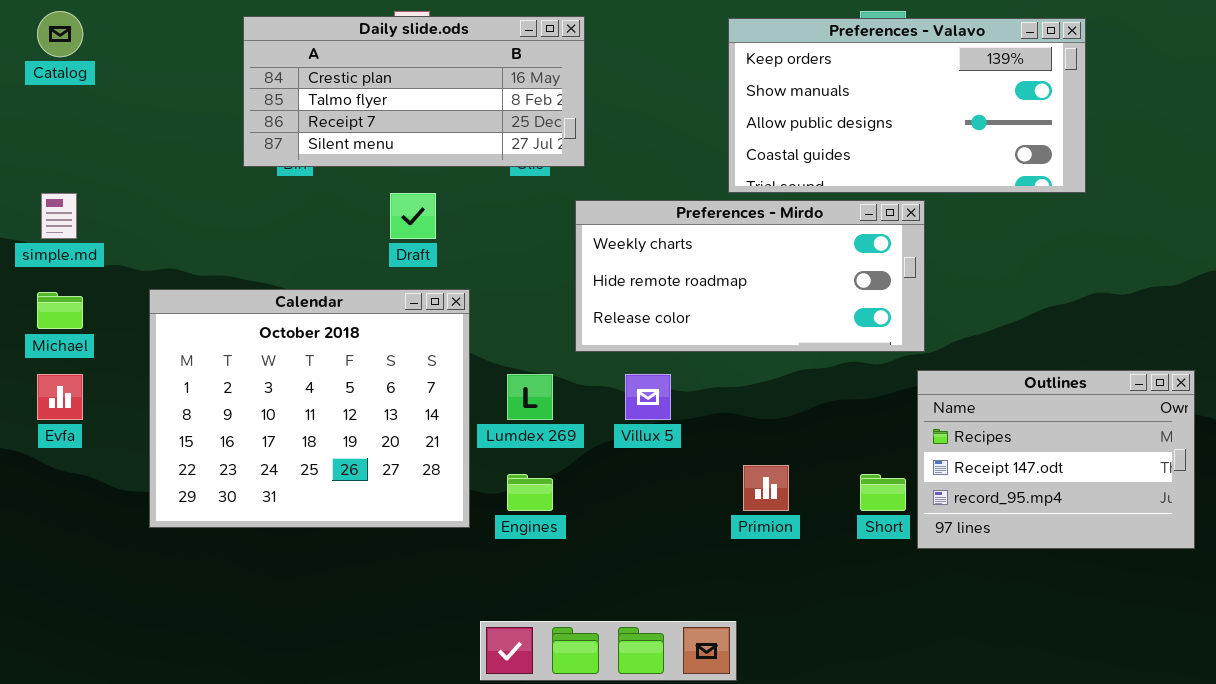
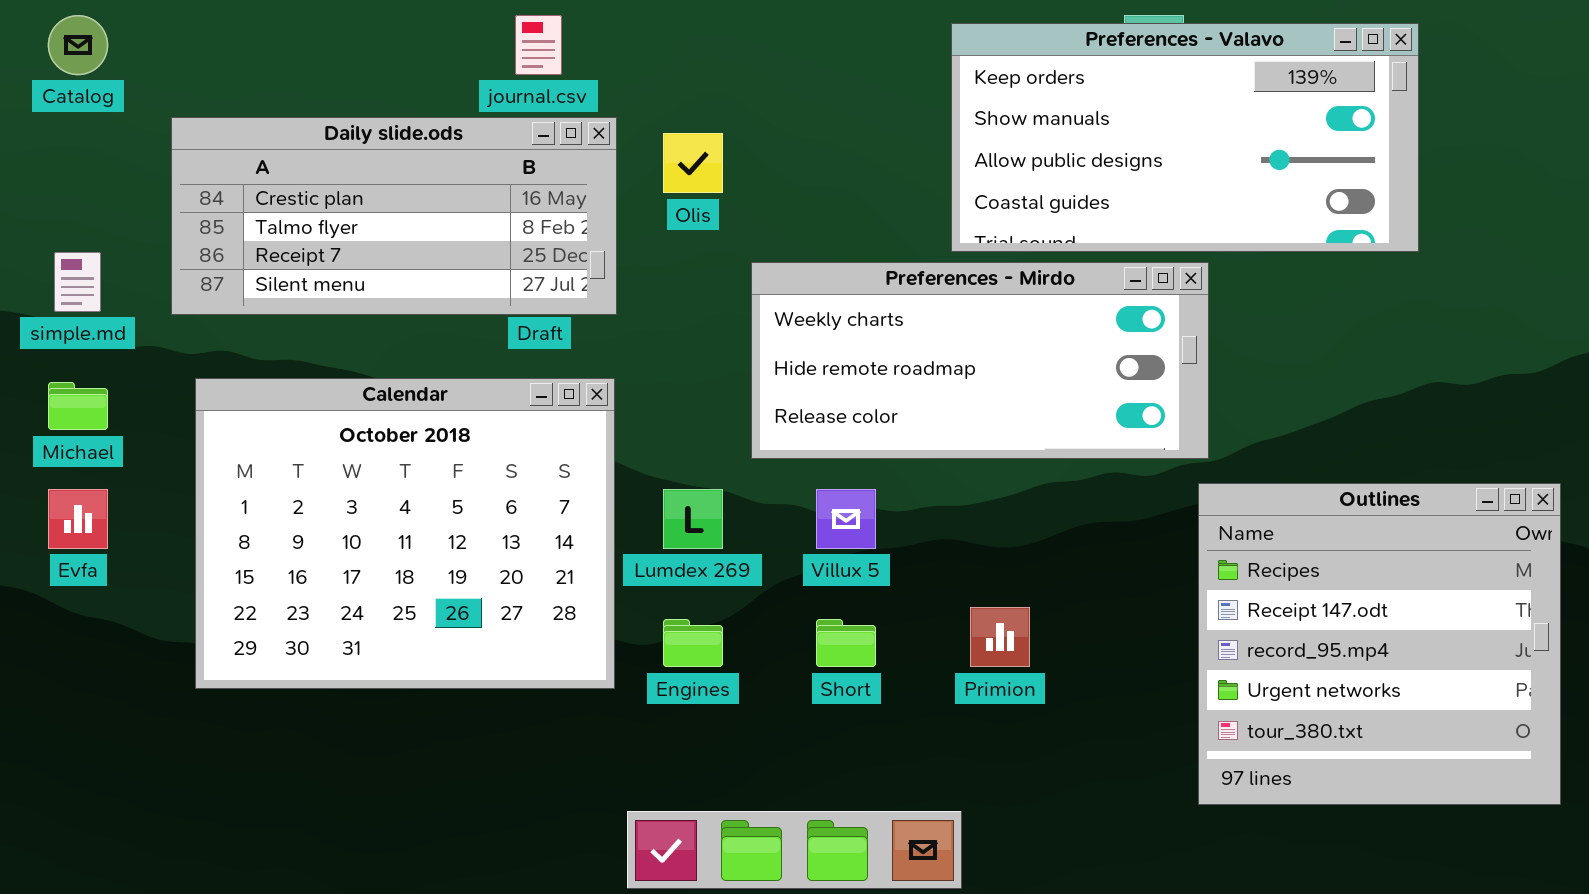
Daily slide.ods: [243,16,585,167] -> [171,117,617,315], moved
Outlines: [917,370,1195,549] -> [1198,483,1561,805], resized
Short: [860,474,906,511] -> [816,619,876,667], moved

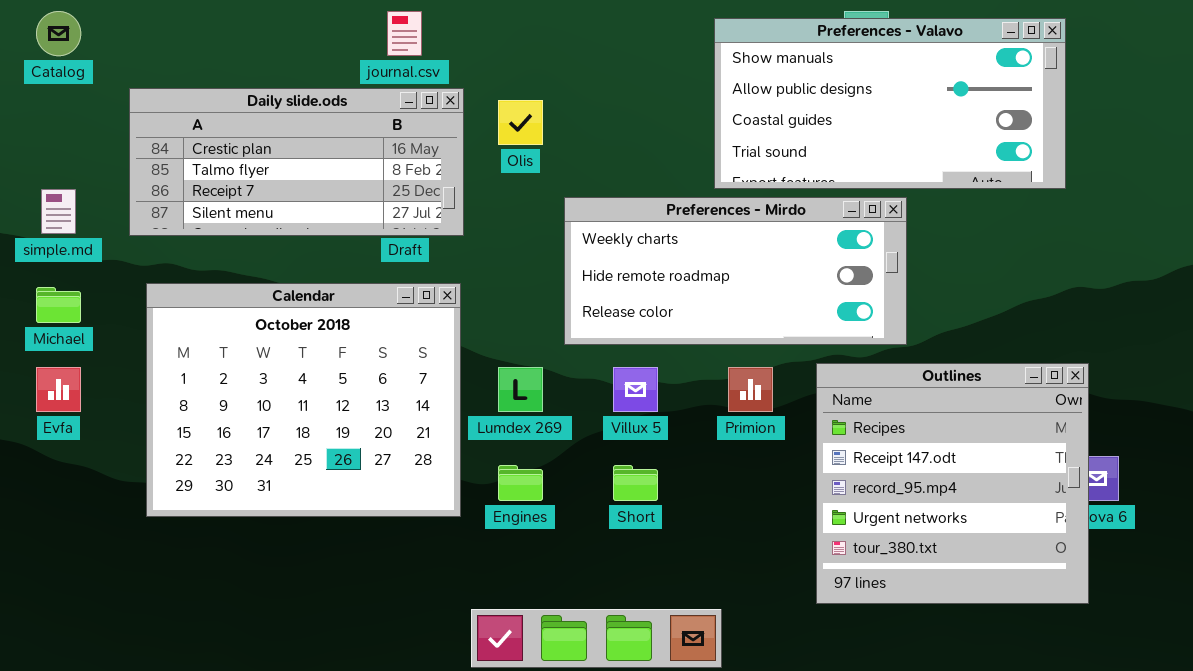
Preferences - Valavo: [951,23,1419,252] -> [714,18,1066,189], scrolled down 1 row
Outlines: [1198,483,1561,805] -> [816,363,1089,604], moved
Primion: [970,607,1030,667] -> [728,367,773,412], moved

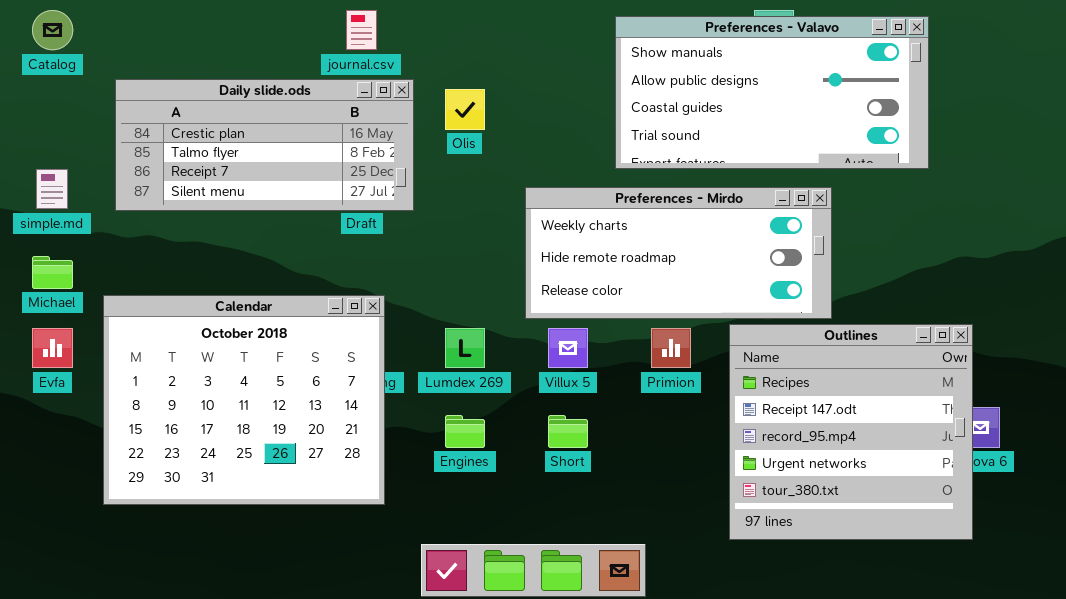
Preferences - Valavo: [714,18,1066,189] -> [615,16,929,169], moved
Preferences - Mirdo: [564,197,907,345] -> [525,187,832,319], moved
Calendar: [146,283,461,517] -> [103,295,385,505], moved

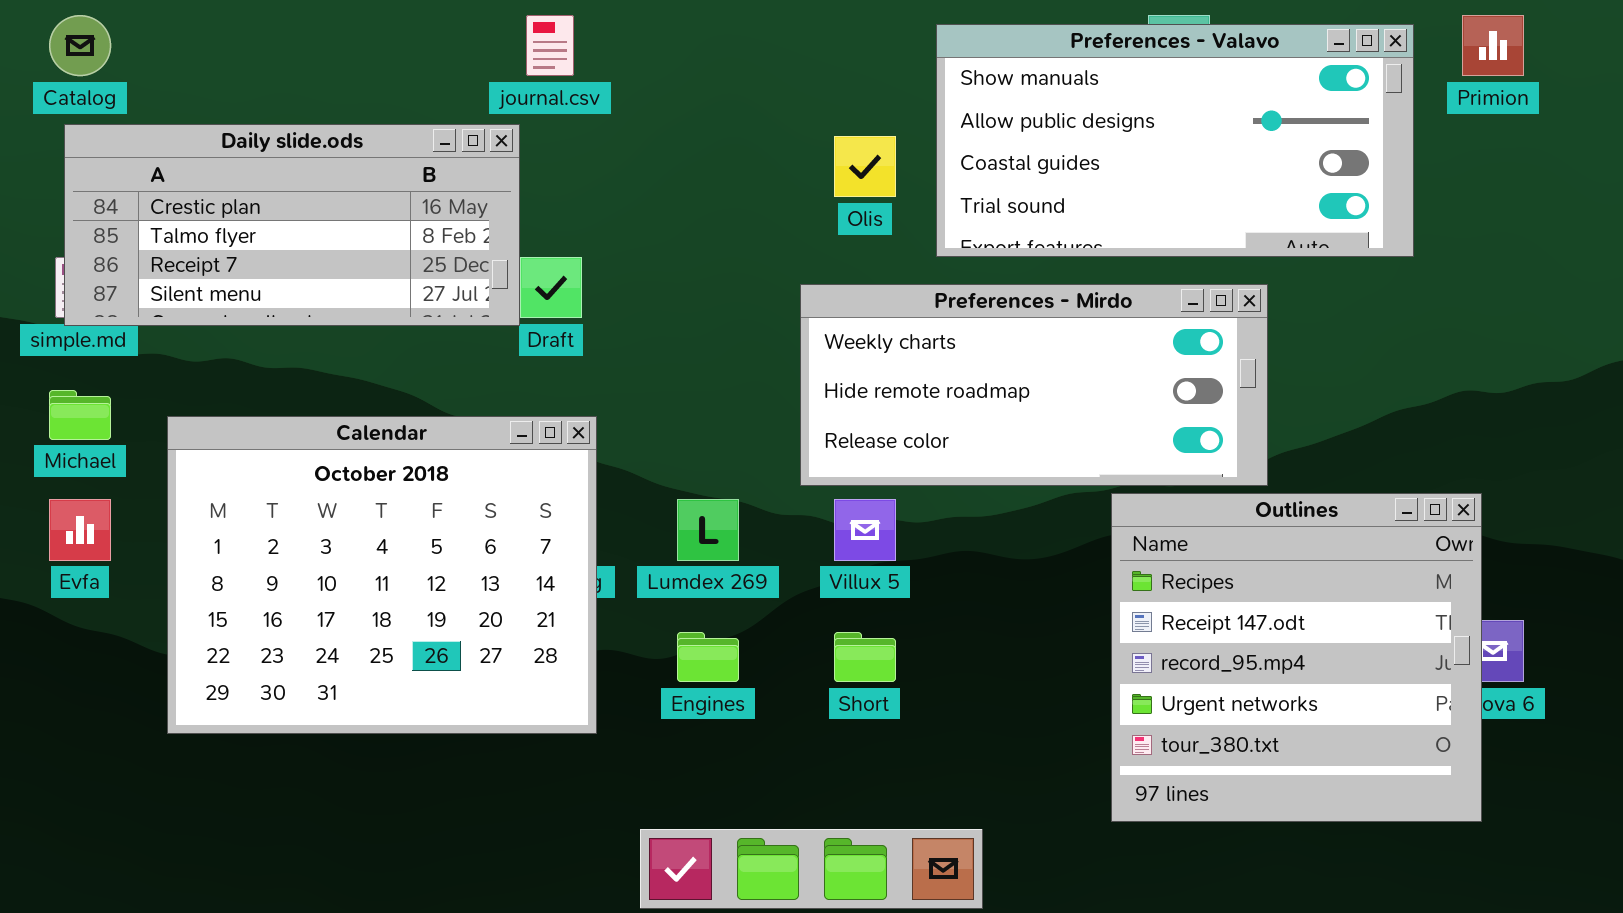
Daily slide.ods: [115,79,414,211] -> [64,124,520,326], moved
Olis: [445,89,485,130] -> [834,136,896,197], moved
Calendar: [103,295,385,505] -> [167,416,597,734], moved
Primion: [651,328,691,368] -> [1462,15,1524,76], moved

